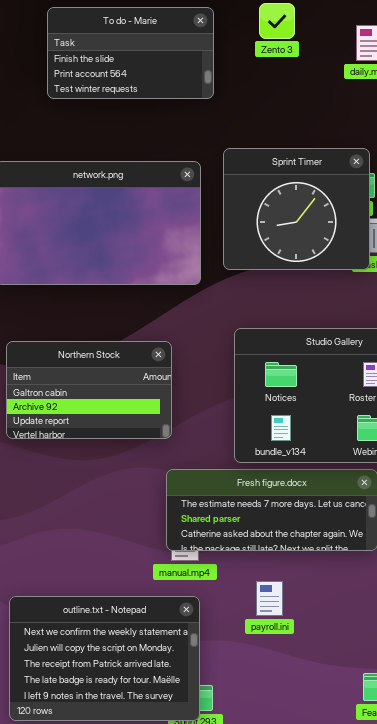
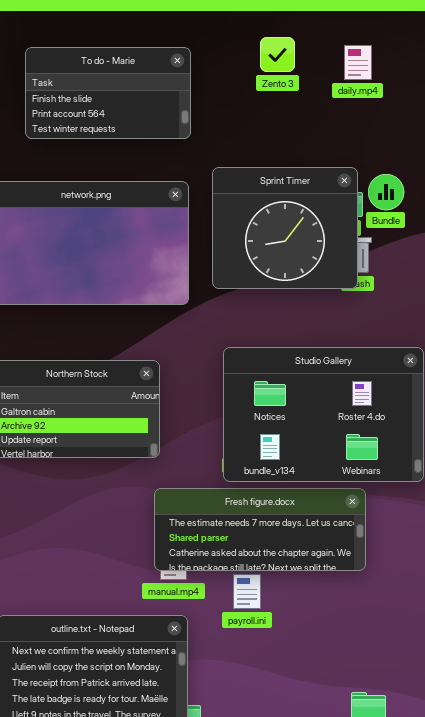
Zento 3: [259,3,295,39] -> [260,37,295,72], moved
To do - Marie: [47,7,214,99] -> [25,47,191,139], moved
payroll.ini: [256,581,283,616] -> [233,574,261,609], moved

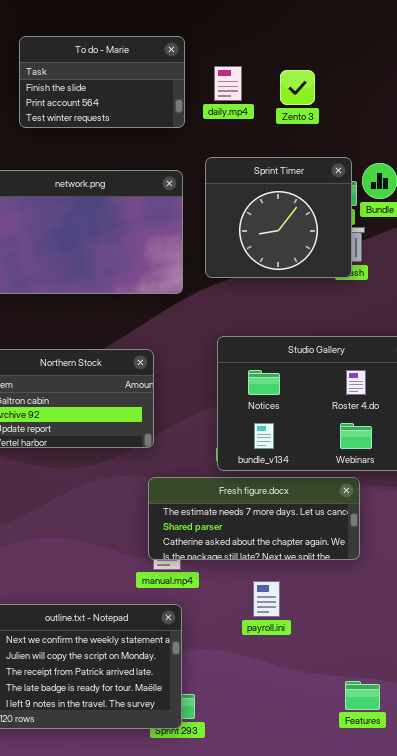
Zento 3: [260,37,295,72] -> [280,70,315,105], moved
daily.mp4: [344,45,372,80] -> [214,66,242,101], moved
payroll.ini: [233,574,261,609] -> [253,581,280,617], moved

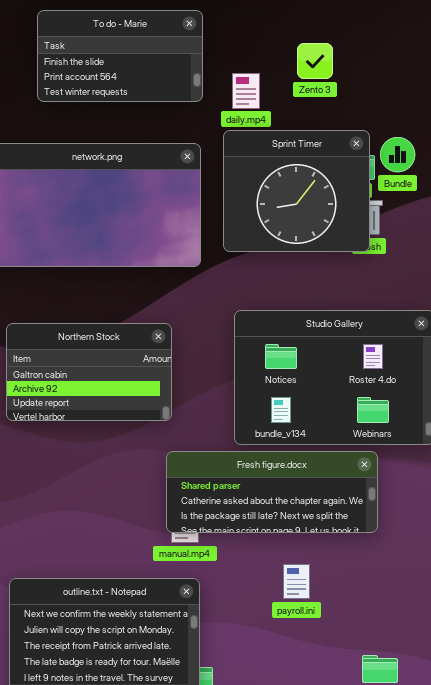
daily.mp4: [214,66,242,101] -> [232,73,260,109], moved
Fresh figure.docx: [148,477,360,560] -> [166,451,378,533], scrolled down 1 row
payroll.ini: [253,581,280,617] -> [283,564,310,599], moved

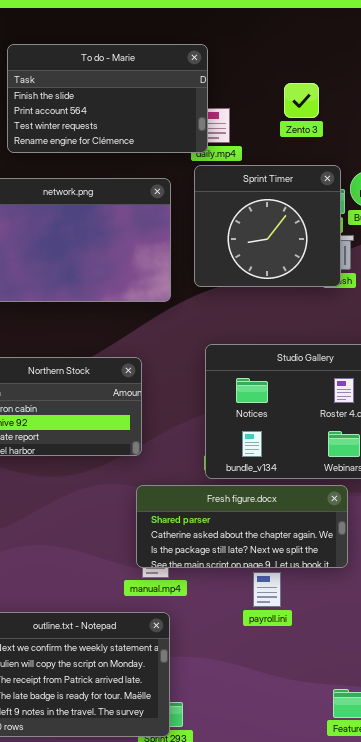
To do - Marie: [37,10,203,102] -> [7,44,208,153], resized
Zento 3: [297,43,333,79] -> [284,83,319,118], moved
payroll.ini: [283,564,310,599] -> [253,572,281,607], moved

